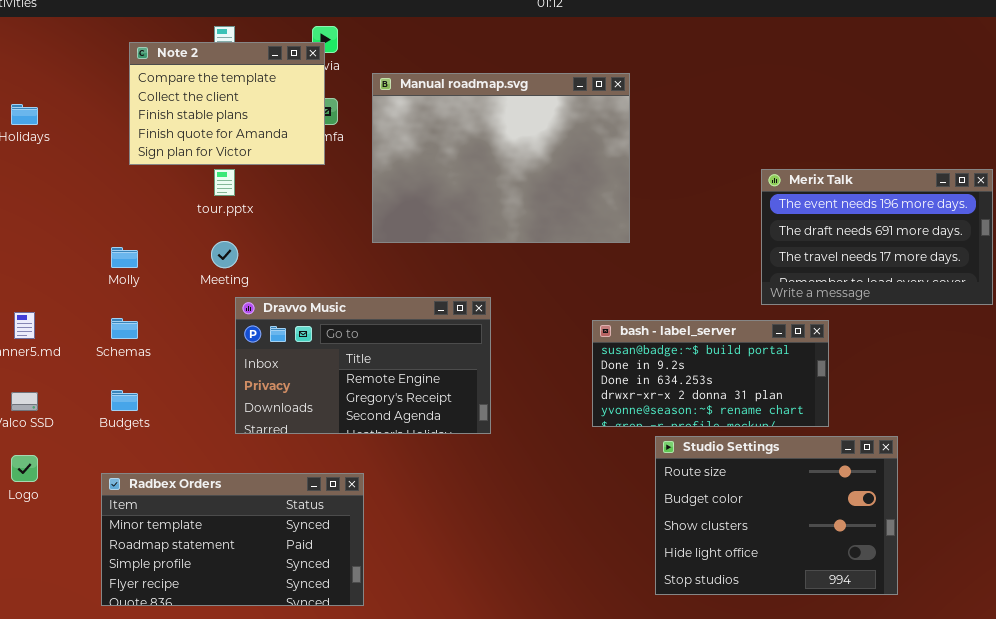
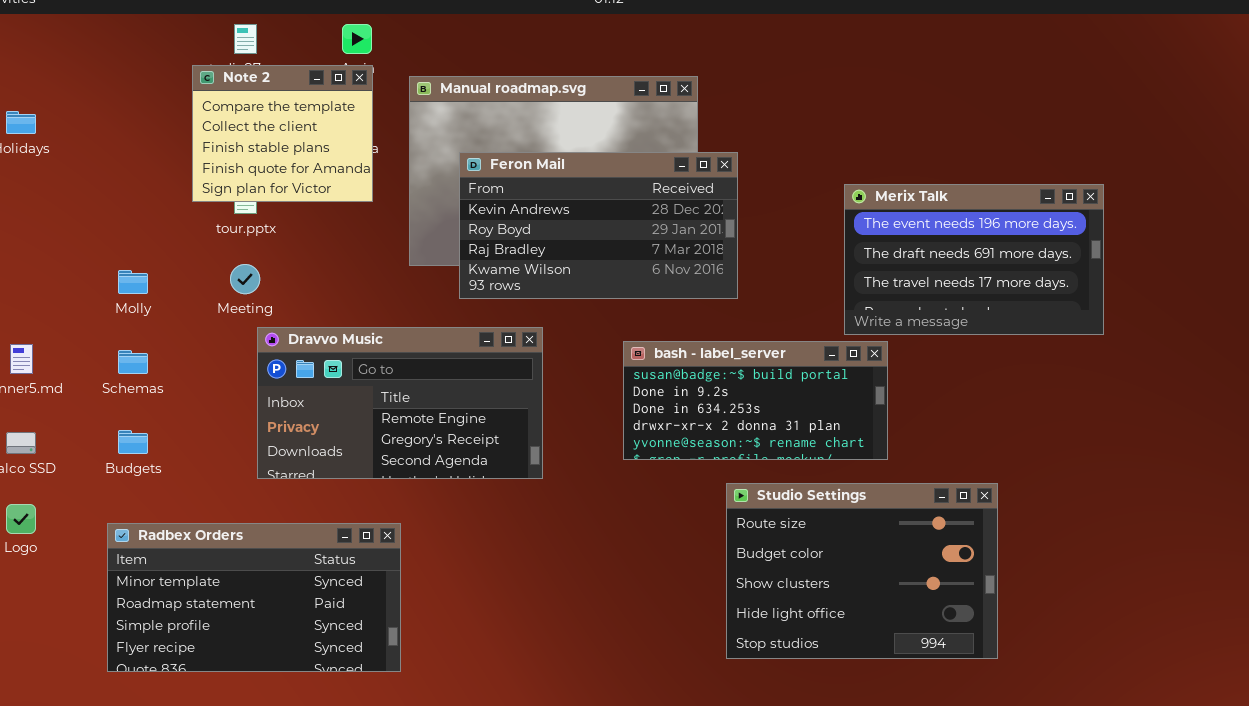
Note 2: [129,42,325,165] -> [192,65,373,202], moved, resized
Feron Mail: none -> [459,152,738,299], opened
bash - label_server: [592,320,829,427] -> [623,341,888,460], moved

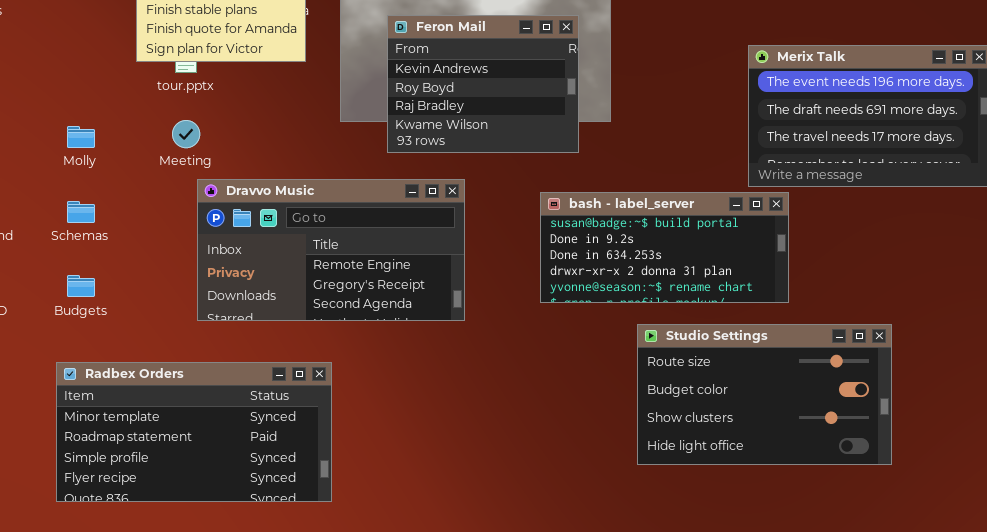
Feron Mail: [459,152,738,299] -> [387,15,579,153], resized
Studio Settings: [726,483,998,659] -> [637,324,892,465], resized

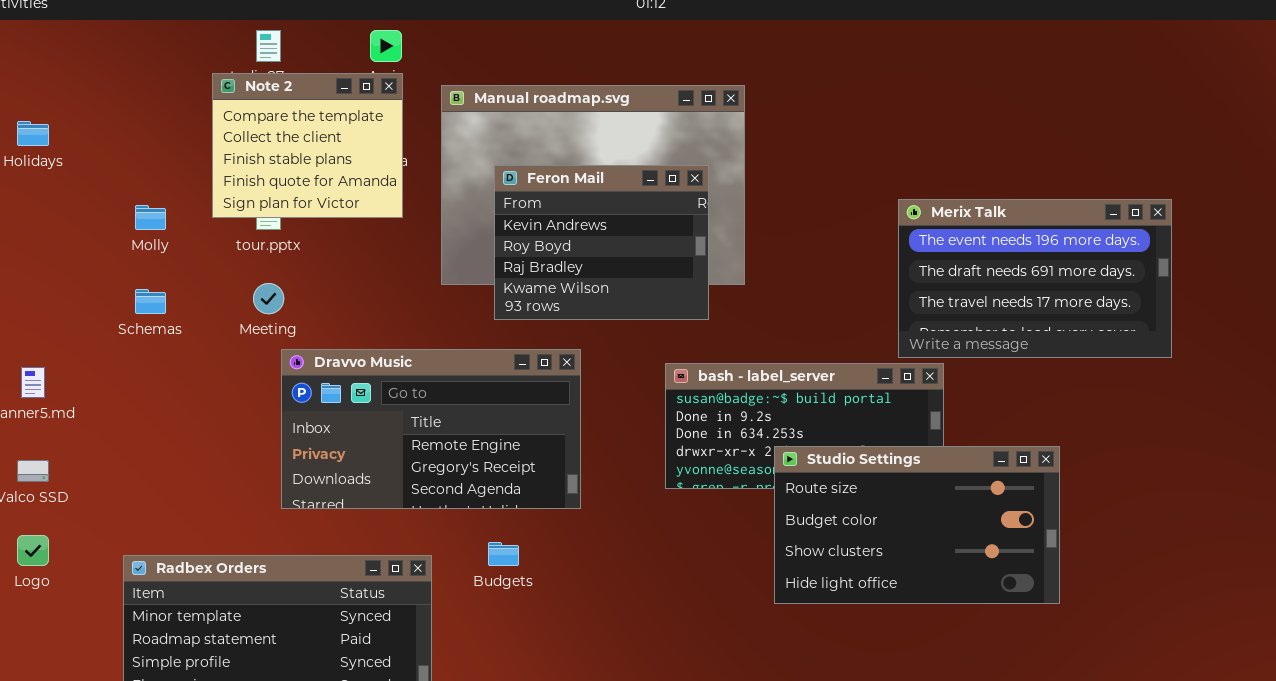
Molly: [67,126,95,148] -> [135,205,166,230], moved
Schemas: [67,201,95,223] -> [135,289,166,314], moved
Budgets: [67,275,95,297] -> [488,542,519,566], moved
Studio Settings: [637,324,892,465] -> [774,446,1060,604], moved

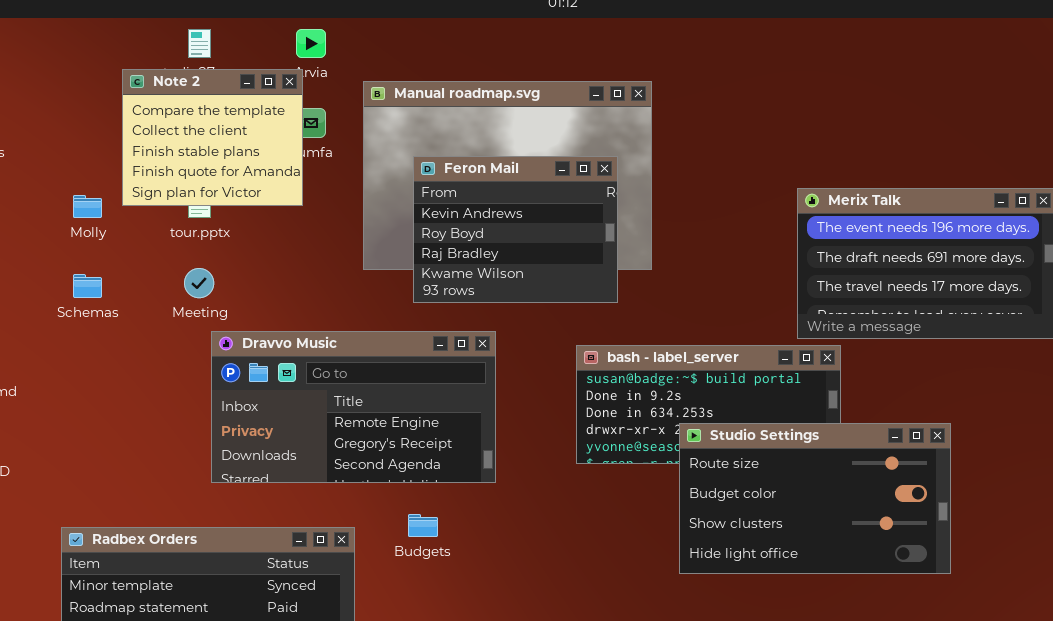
Note 2: [212,73,403,218] -> [122,69,303,206], moved

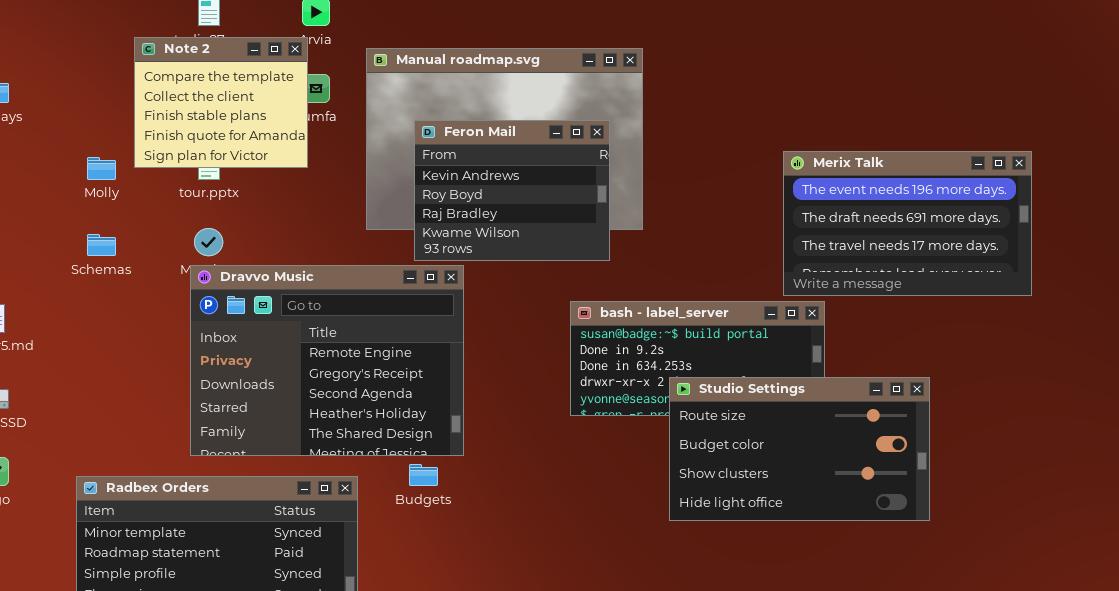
Dravvo Music: [211,331,496,483] -> [190,265,464,456], moved, resized

